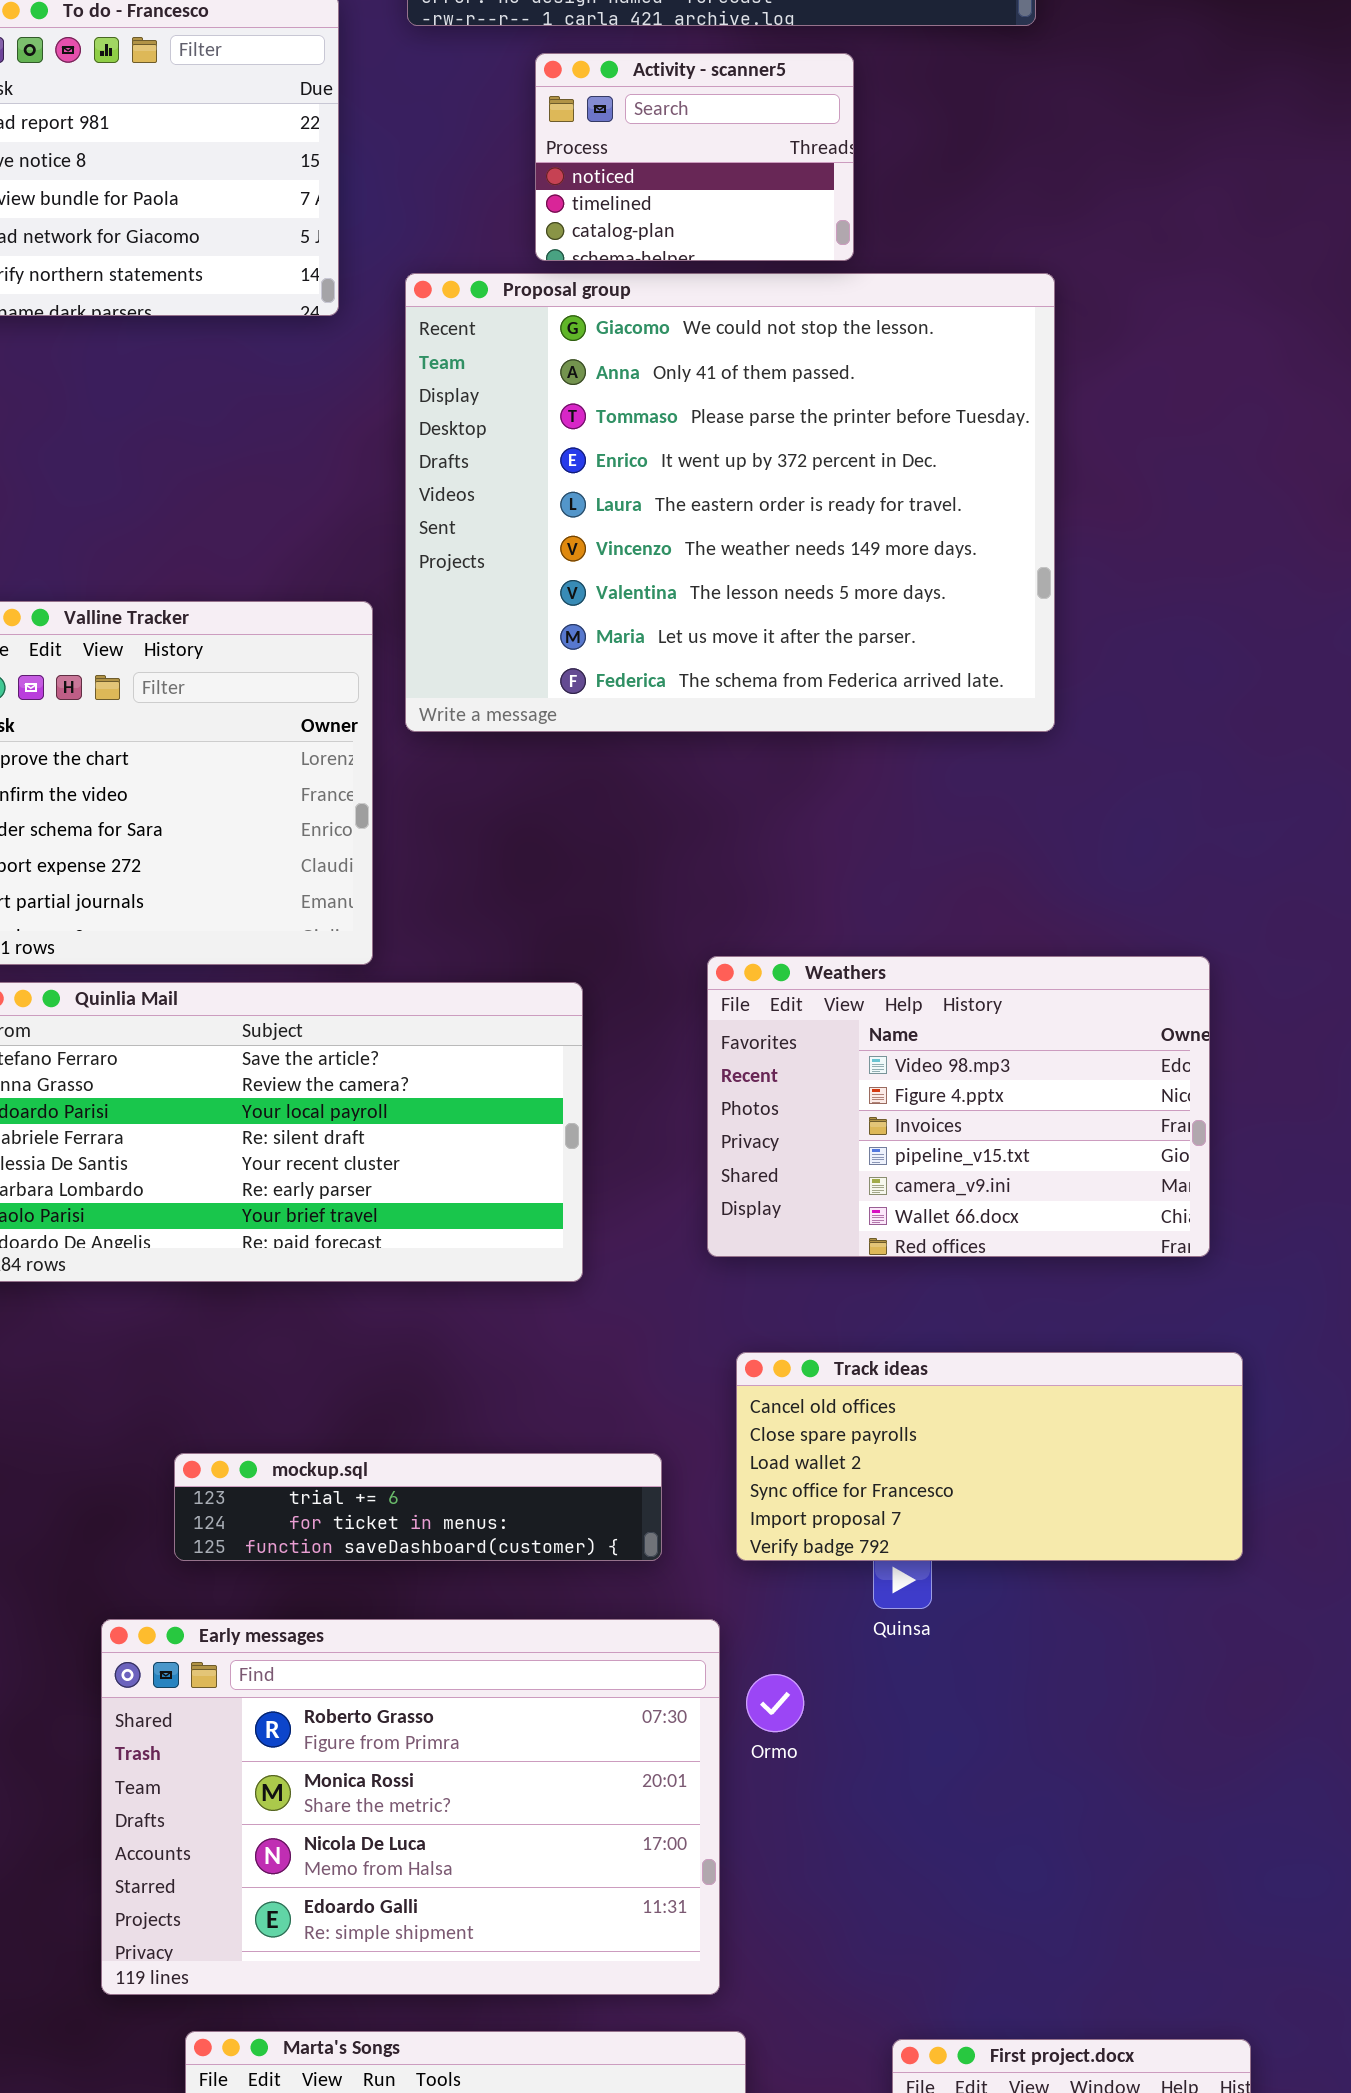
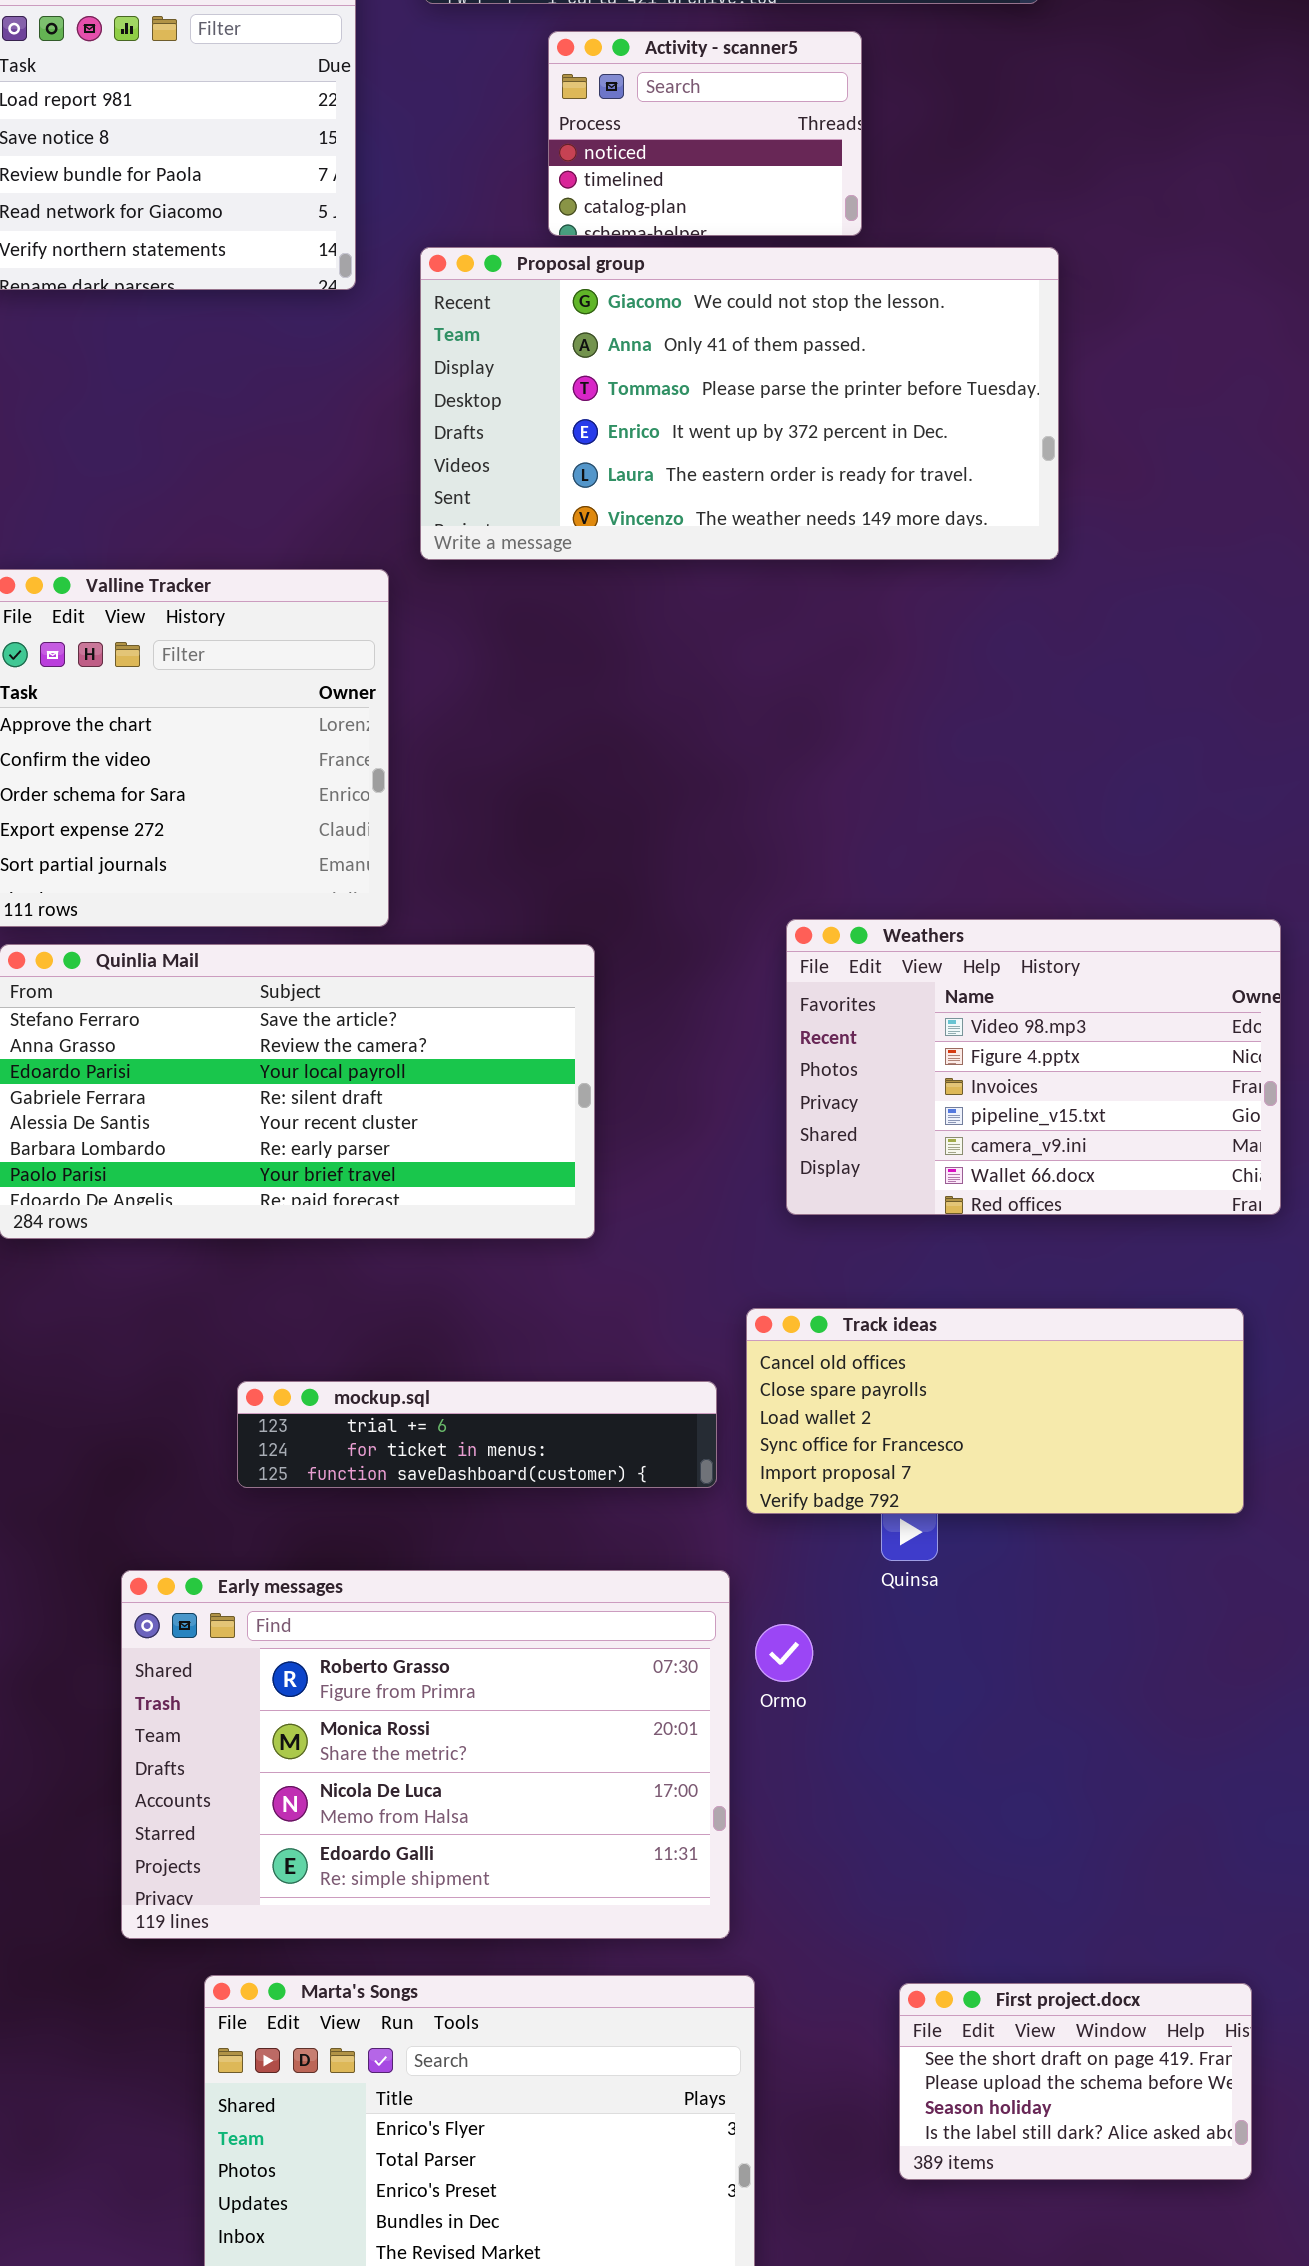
Proposal group: [405,273,1055,732] -> [420,247,1059,560], resized
Weathers: [707,956,1210,1257] -> [786,919,1281,1215], moved
mockup.sql: [174,1453,662,1561] -> [237,1381,717,1488], moved

